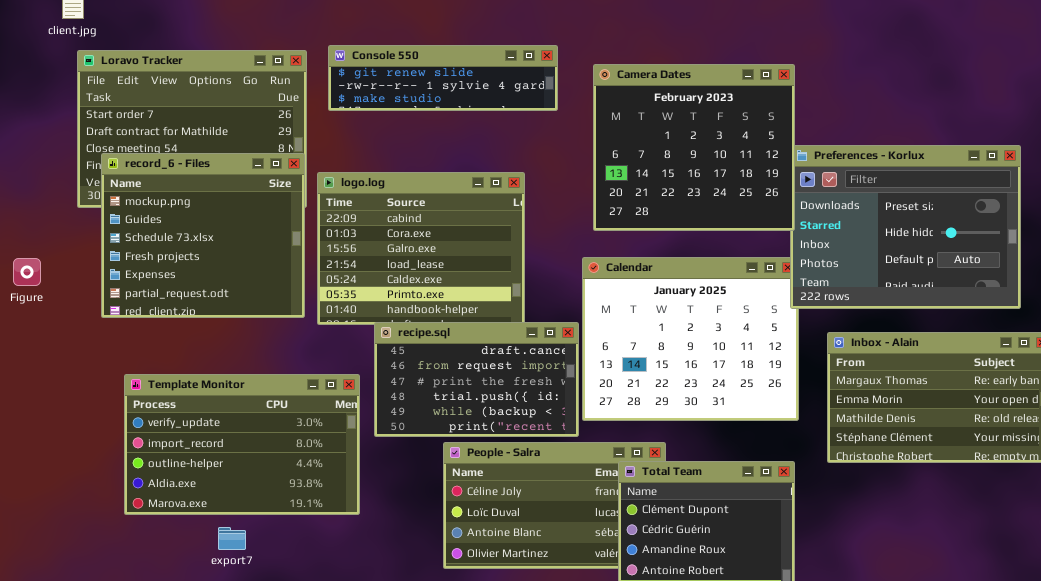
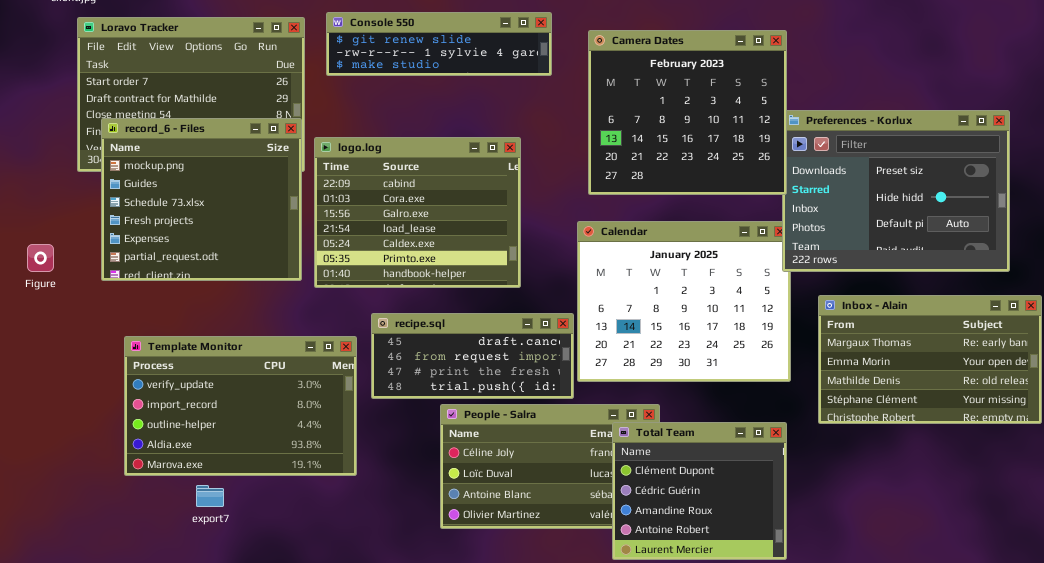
Figure: [13,258,41,286] -> [27,244,54,272], moved
recipe.sql: [374,322,579,437] -> [371,313,574,399], resized
export7: [218,527,246,550] -> [196,485,224,507], moved

